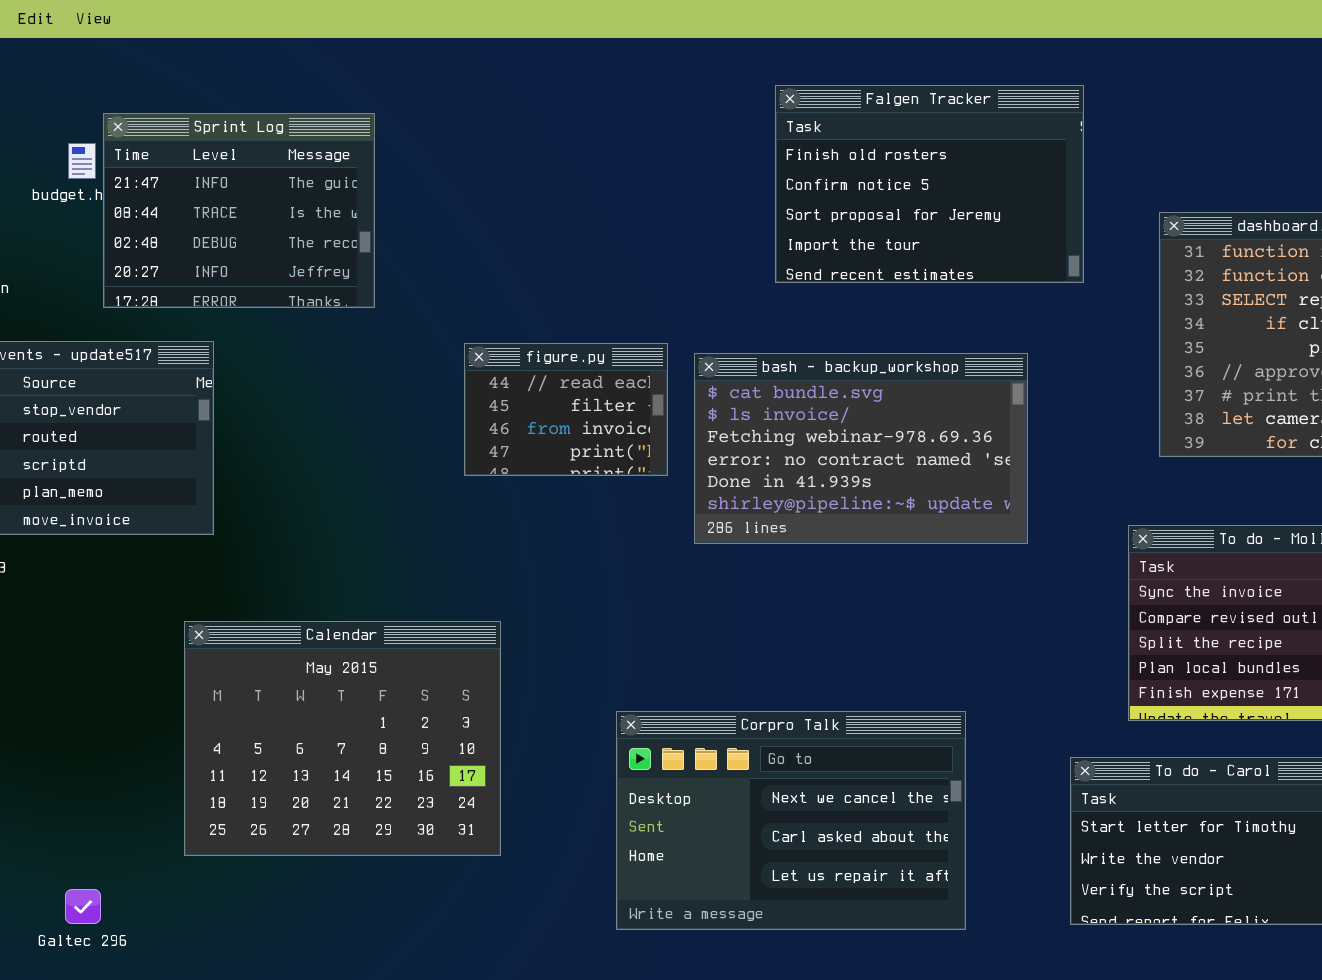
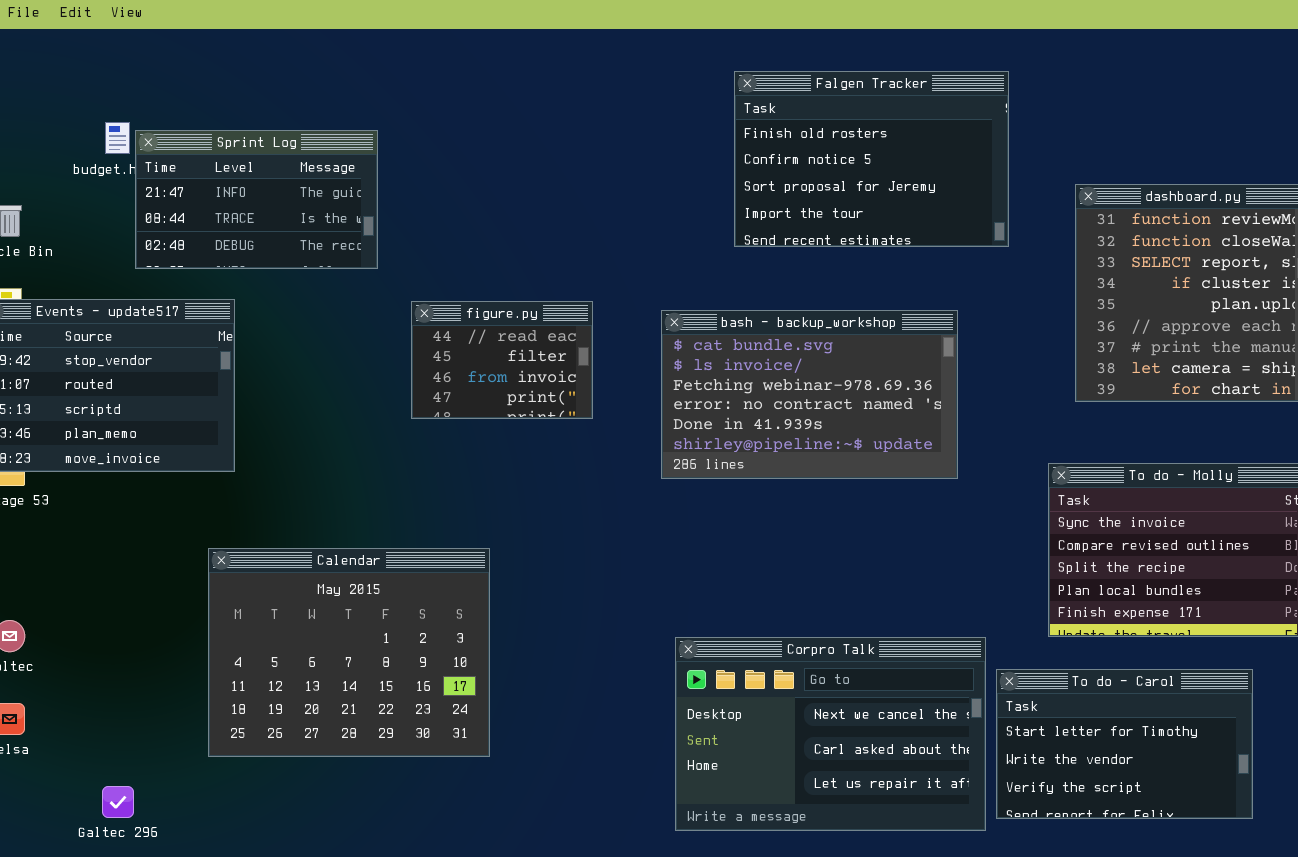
Sprint Log: [103,113,375,308] -> [135,130,378,269], resized
figure.py: [464,343,668,476] -> [411,301,593,419], moved
Corpro Talk: [616,711,966,930] -> [675,637,986,831], moved

